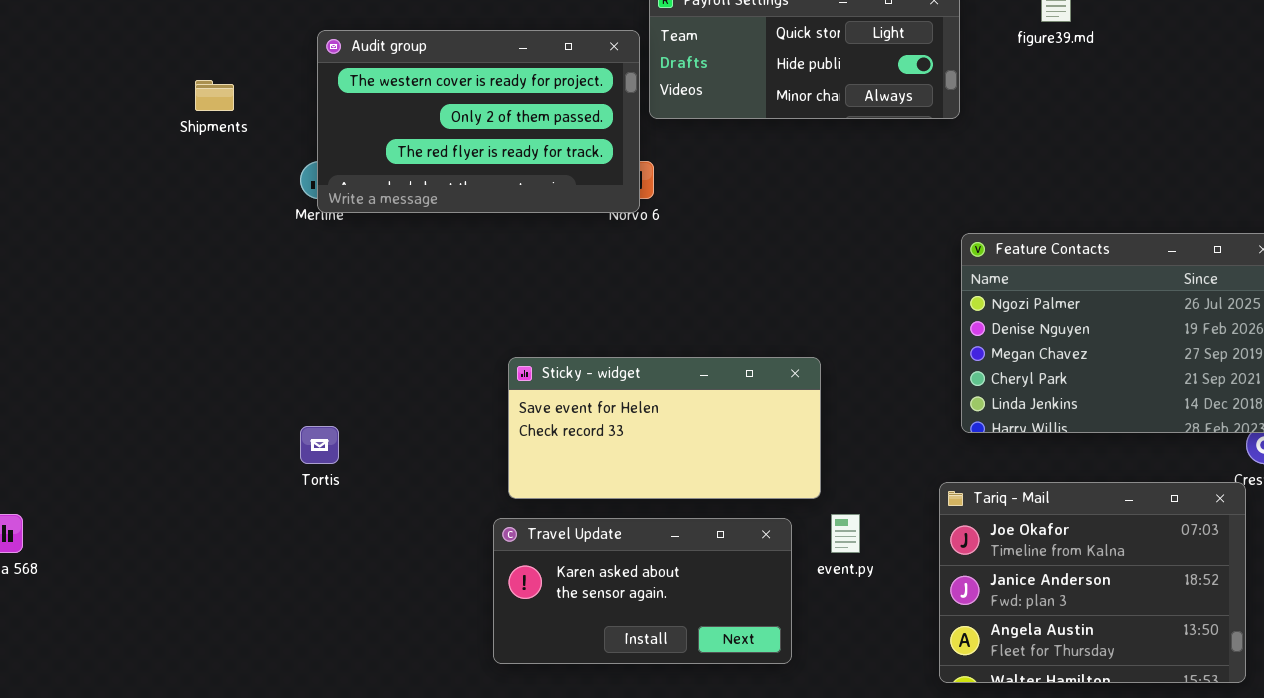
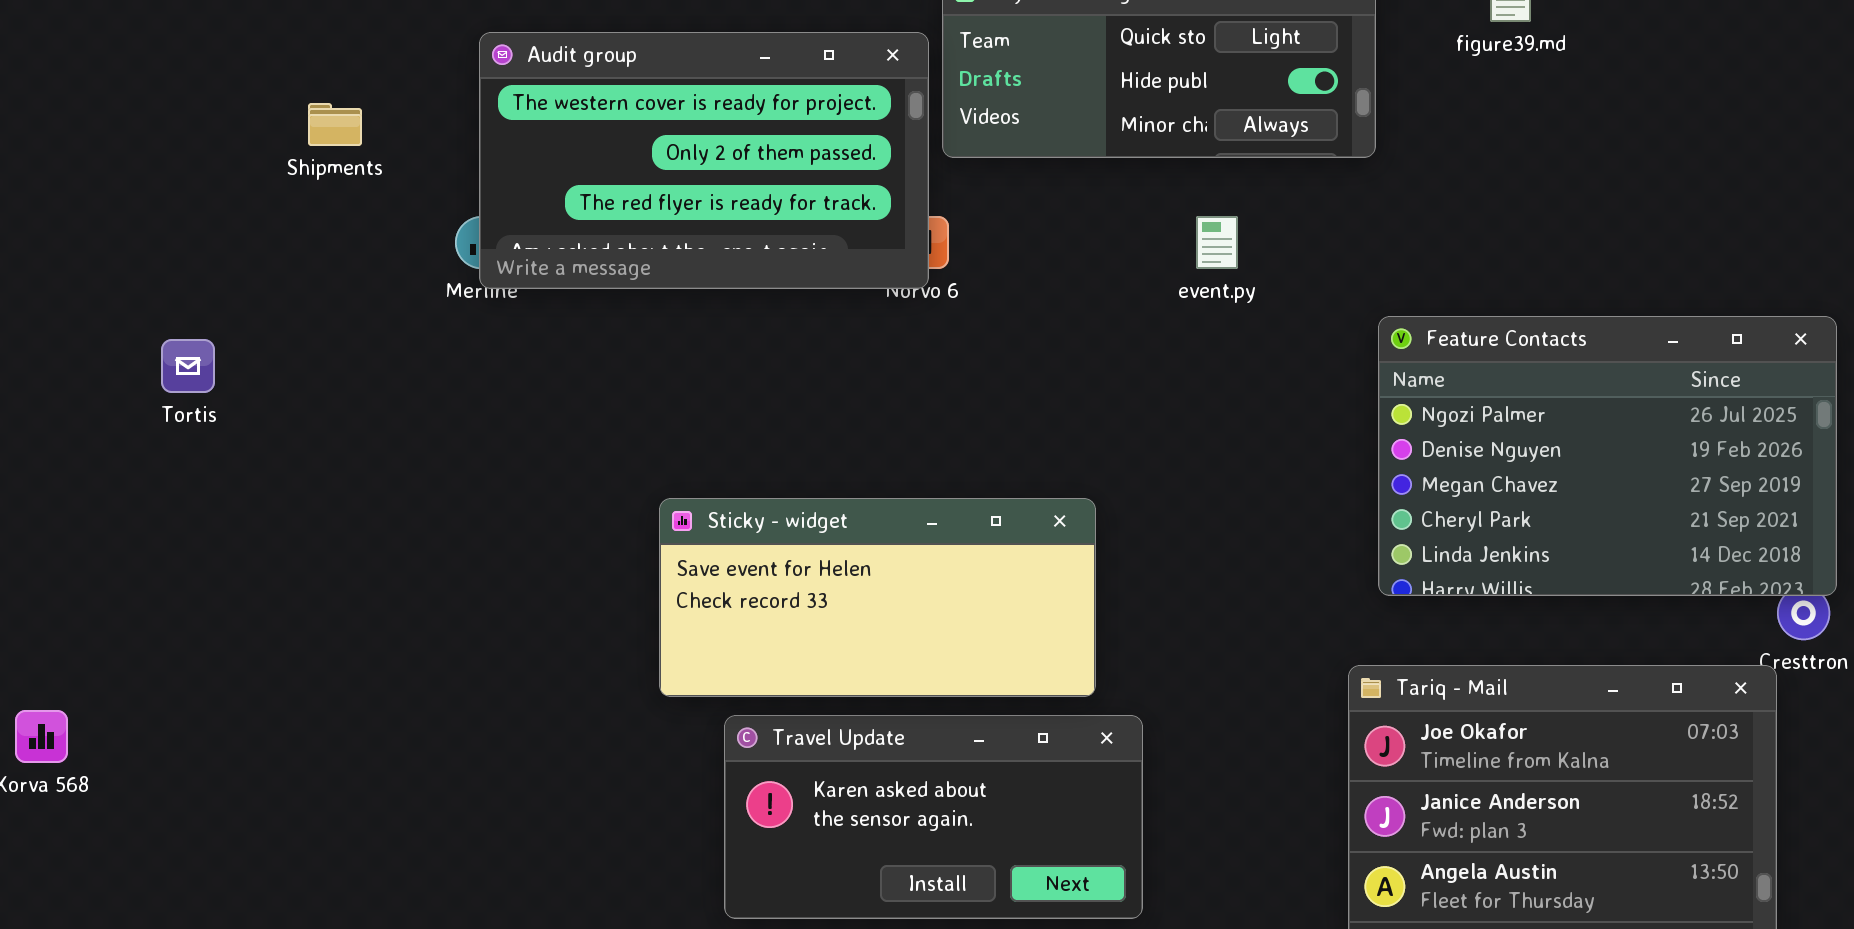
Sticky - widget: [508,357,821,499] -> [659,498,1096,697], moved
Tortis: [300,426,339,464] -> [161,339,215,393], moved
event.py: [831,514,860,553] -> [1196,216,1238,269], moved

